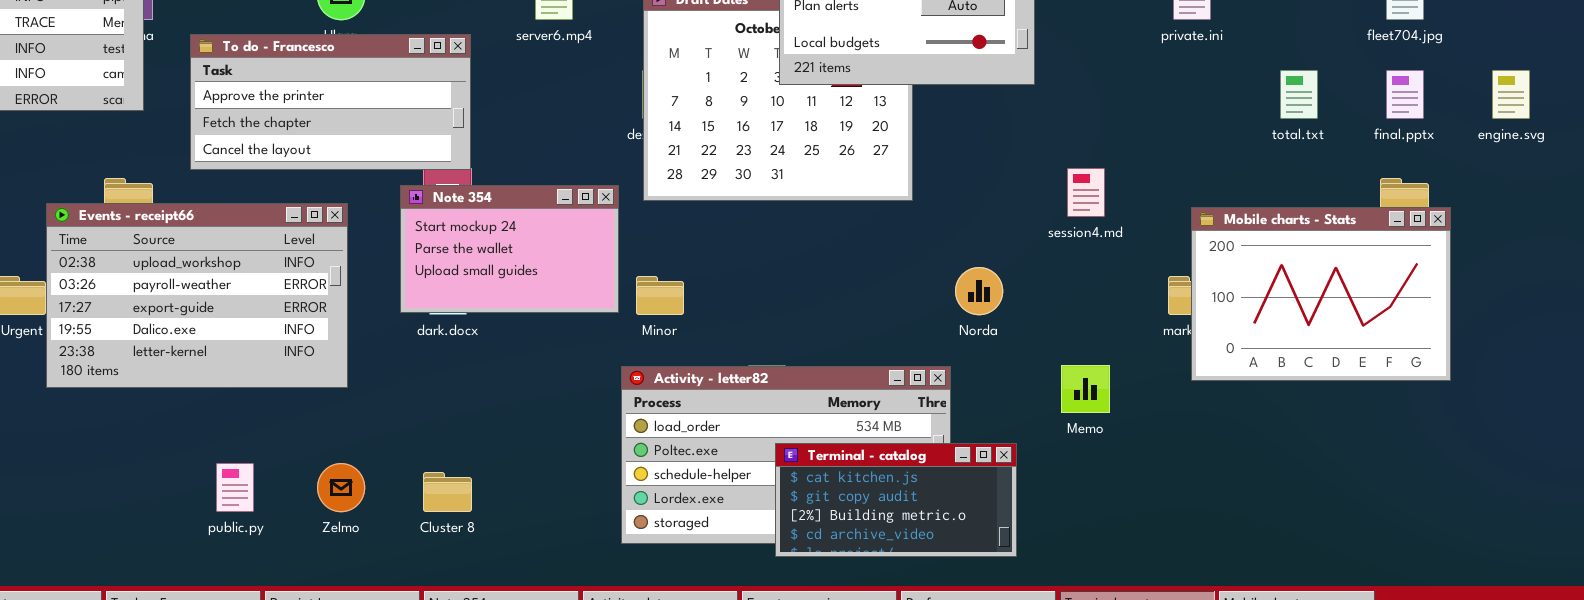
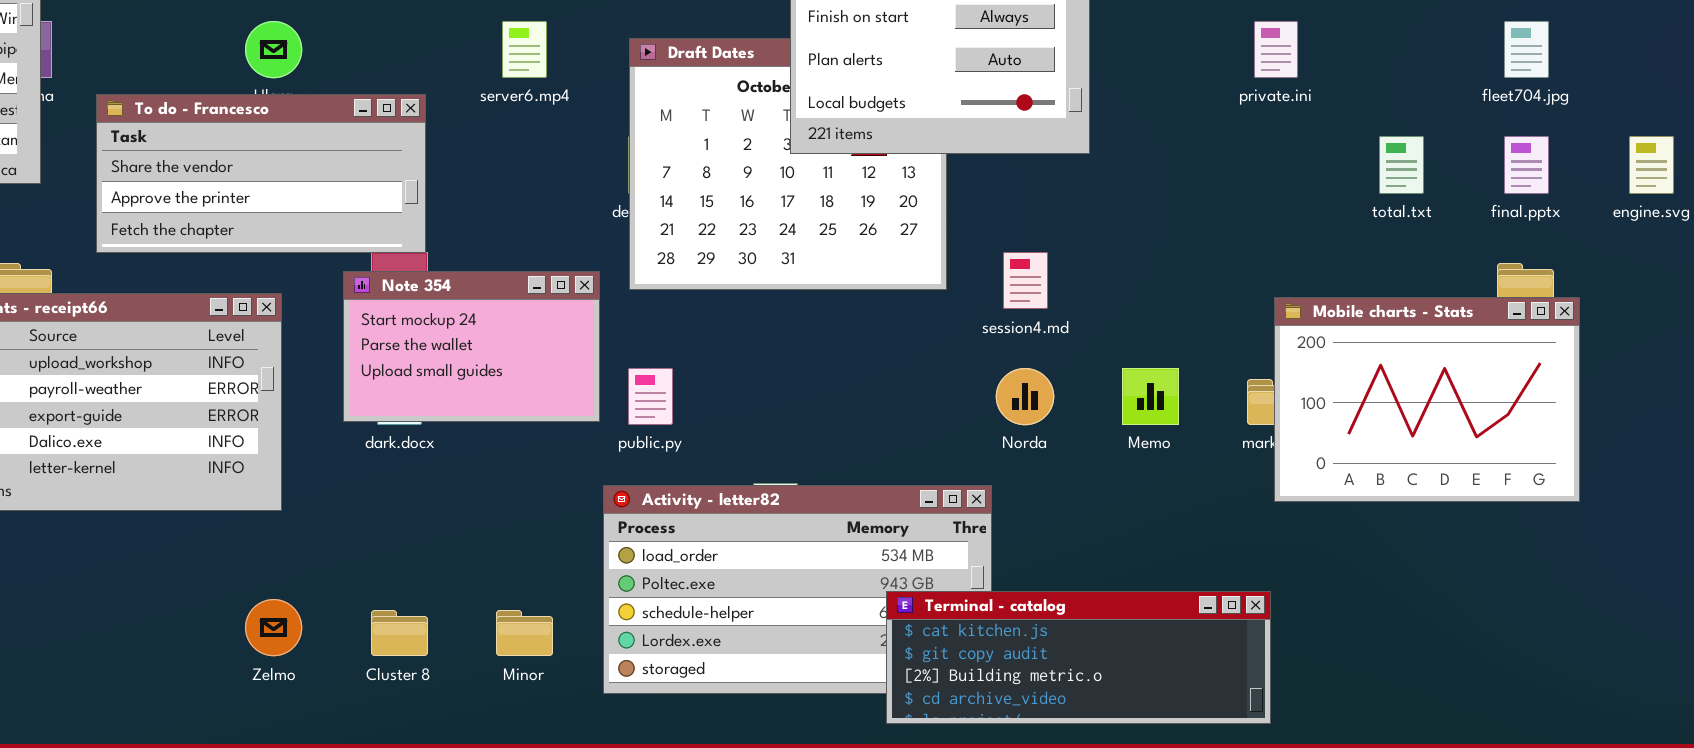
To do - Francesco: [190,34,471,170] -> [96,94,426,253], scrolled up 1 row
session4.md: [1067,168,1105,217] -> [1003,252,1048,309], moved
Minor: [636,276,684,315] -> [496,610,553,656], moved
Memo: [1061,365,1110,413] -> [1122,368,1179,425], moved
Terminal - catalog: [775,443,1017,557] -> [886,591,1271,724], moved, resized
public.py: [216,463,254,512] -> [628,368,673,425], moved

